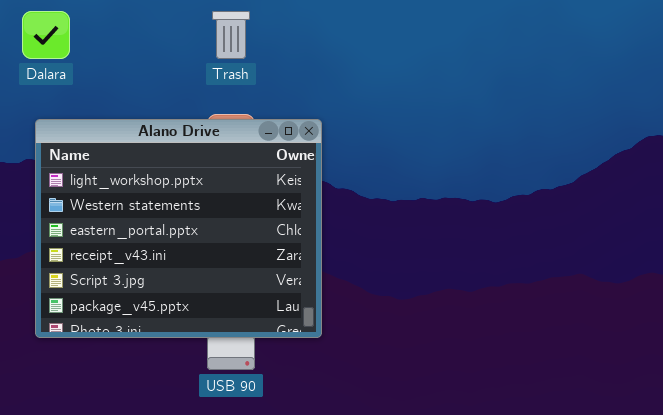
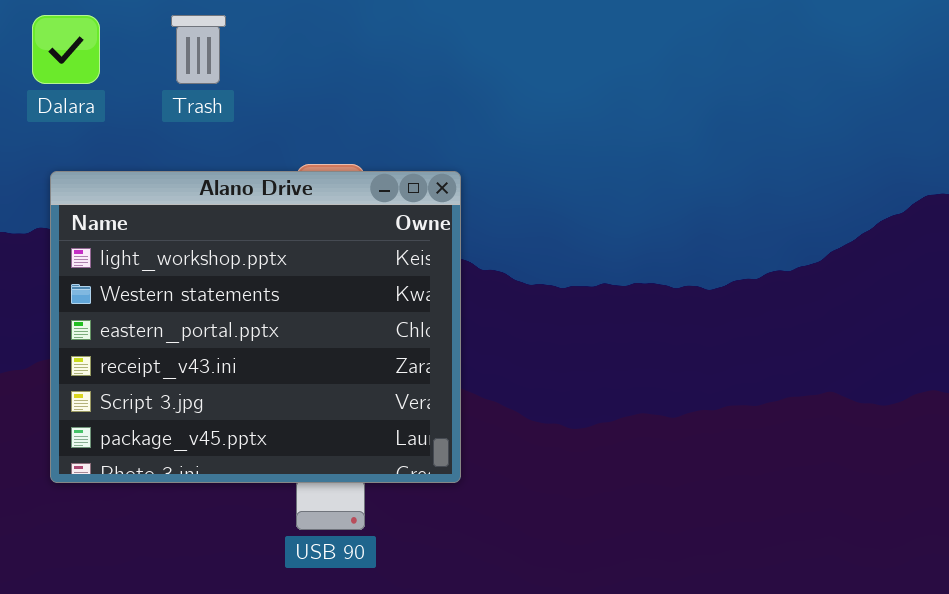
Trash: [212,11,250,59] -> [171,15,226,84], moved

